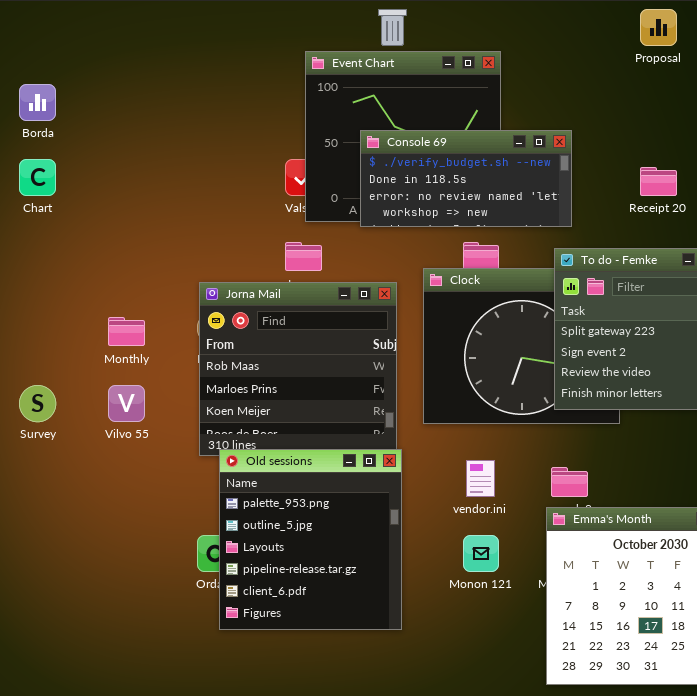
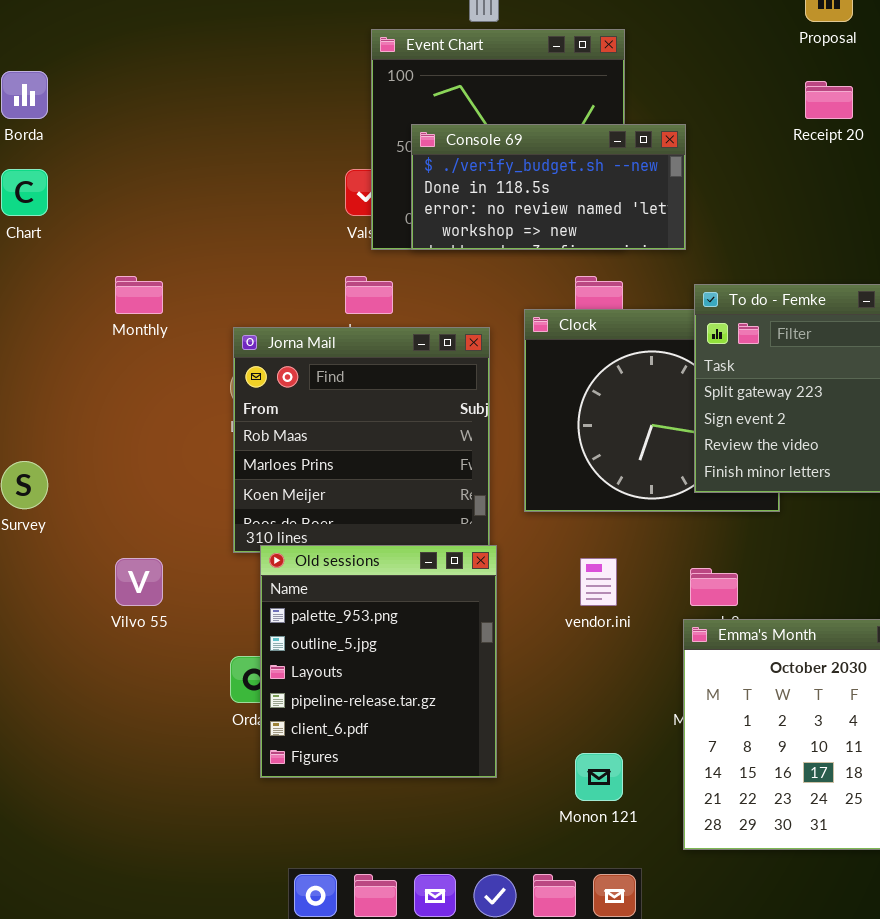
Console 69: [360,130,572,227] -> [411,124,686,250], moved
Receipt 20: [640,167,677,196] -> [805,81,853,119], moved
Monthly: [108,317,145,346] -> [115,276,163,314], moved
Vilvo 55: [108,385,145,422] -> [115,558,163,606], moved
Monon 121: [463,535,499,572] -> [575,753,623,801], moved

